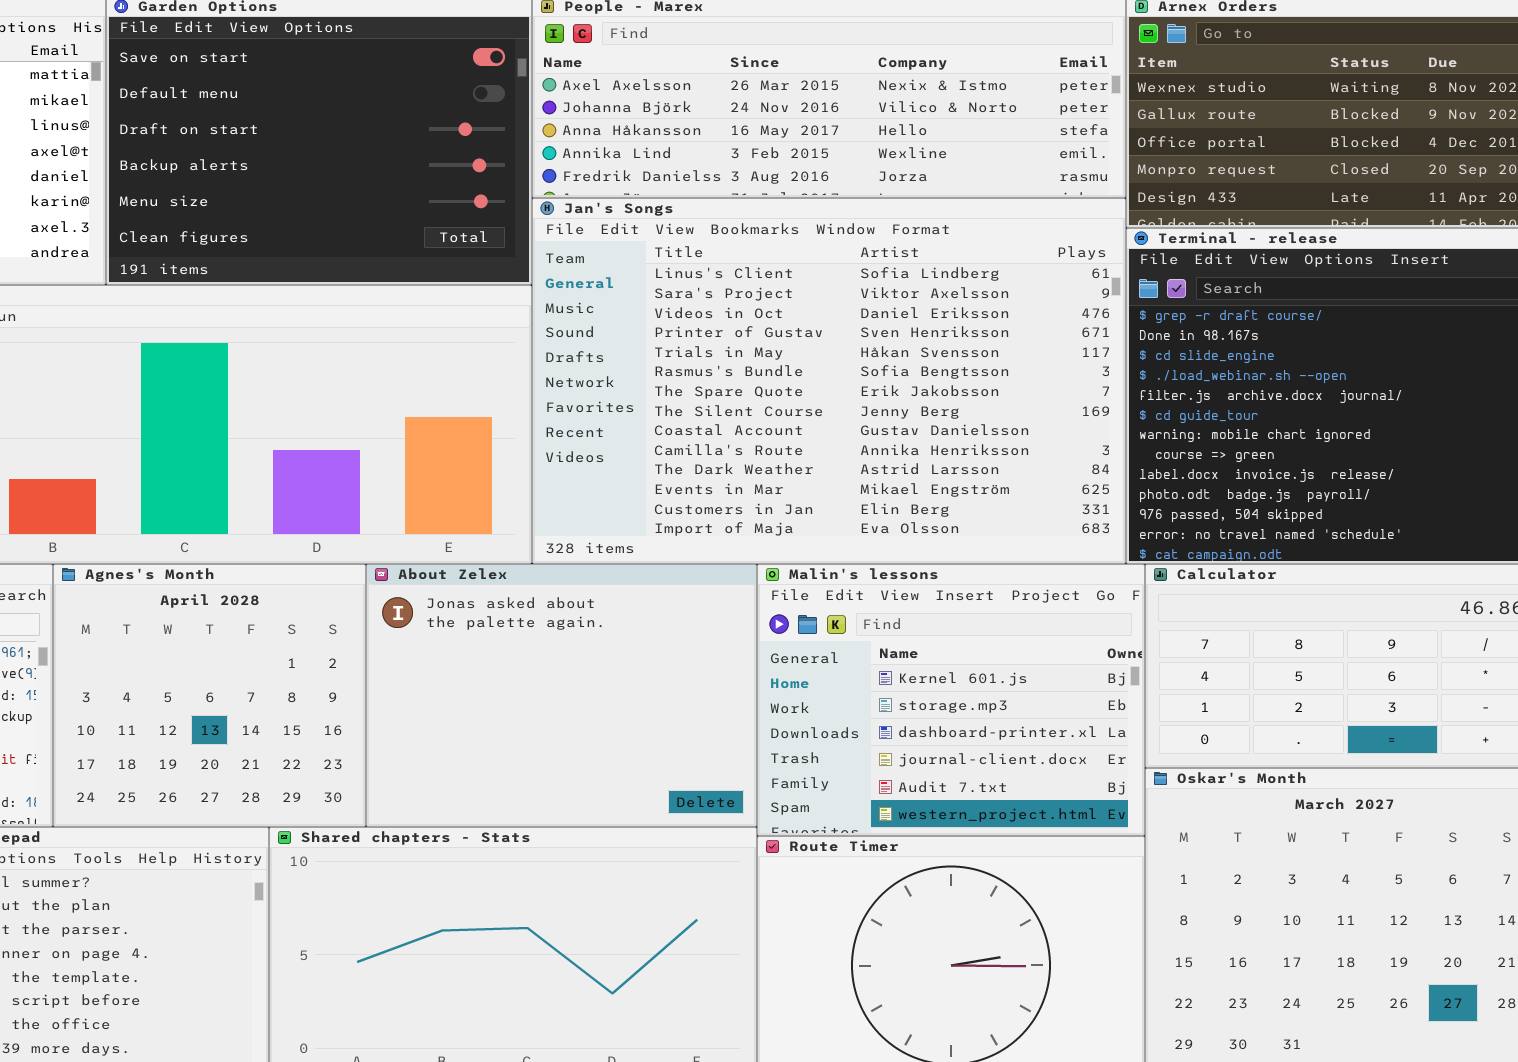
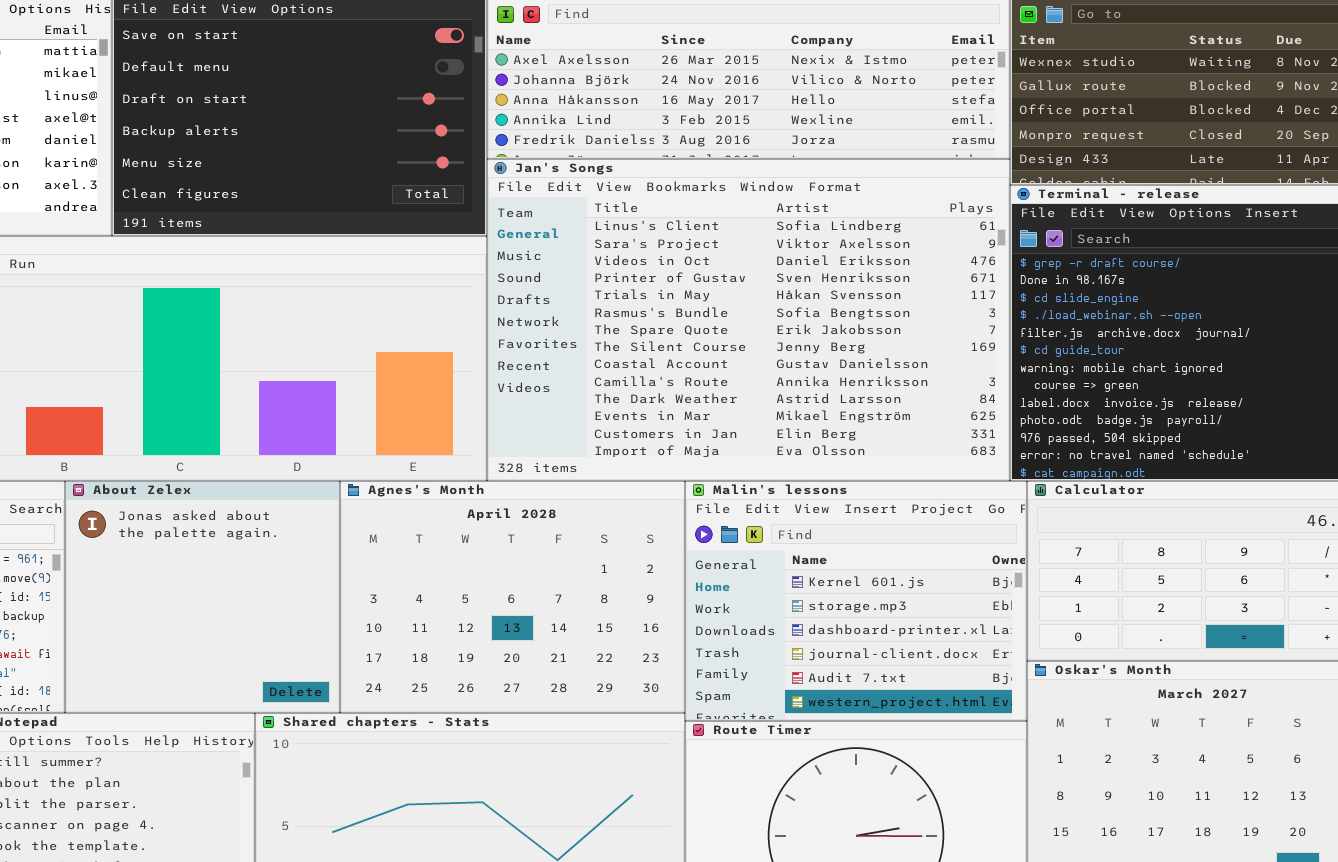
Agnes's Month: [53,564,366,827] -> [340,481,685,713], moved, resized
About Zelex: [366,564,757,827] -> [65,481,340,713], moved, resized

